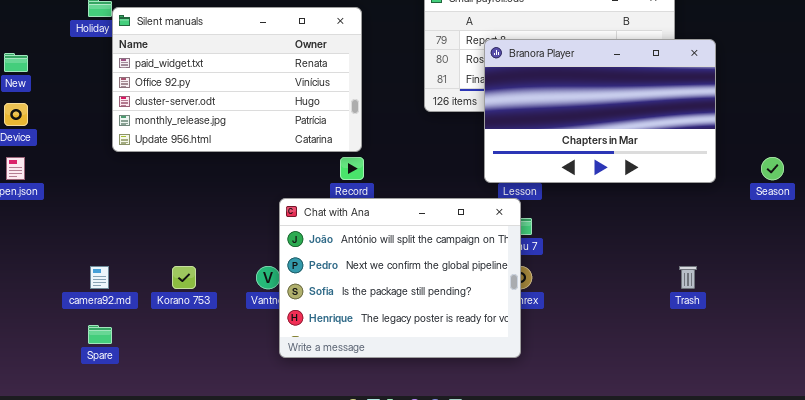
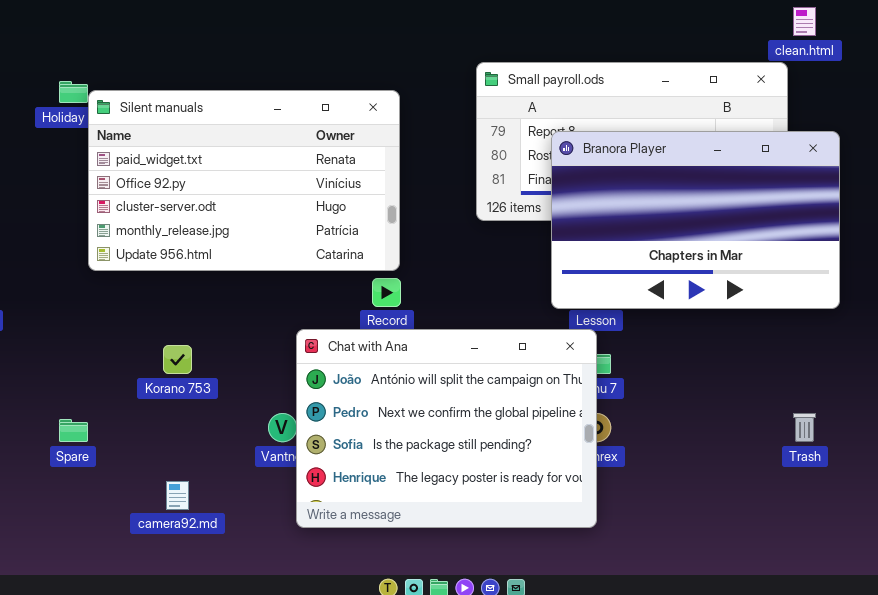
camera92.md: [90,266,109,289] -> [166,481,189,510], moved
Korano 753: [172,266,196,289] -> [163,345,192,374], moved
Spare: [88,325,112,344] -> [59,419,88,442], moved

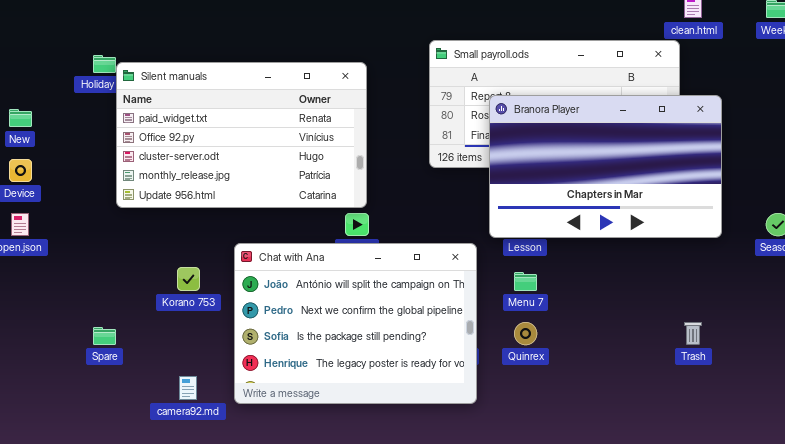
Chat with Ana: [296,329,597,528] -> [234,243,477,404], moved

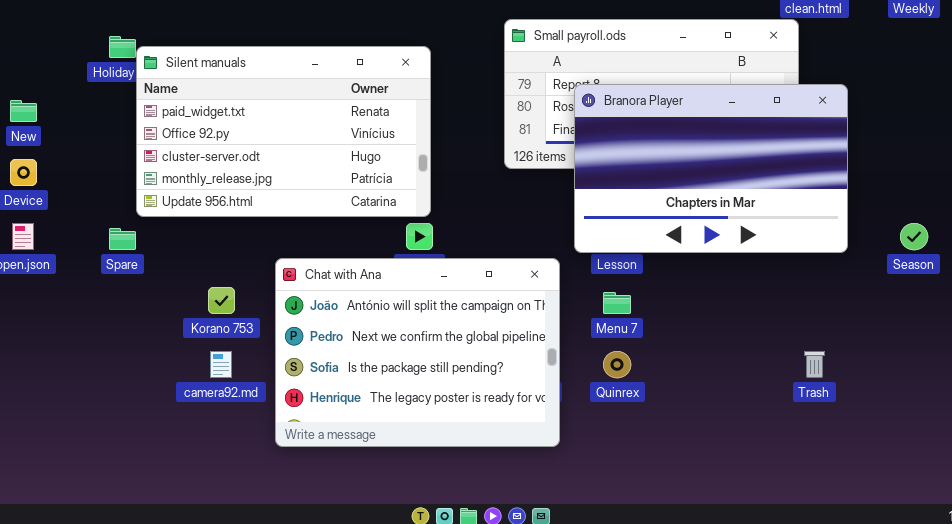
Spare: [93,327,116,345] -> [109,228,136,250], moved
camera92.md: [179,376,197,400] -> [210,351,232,378], moved

